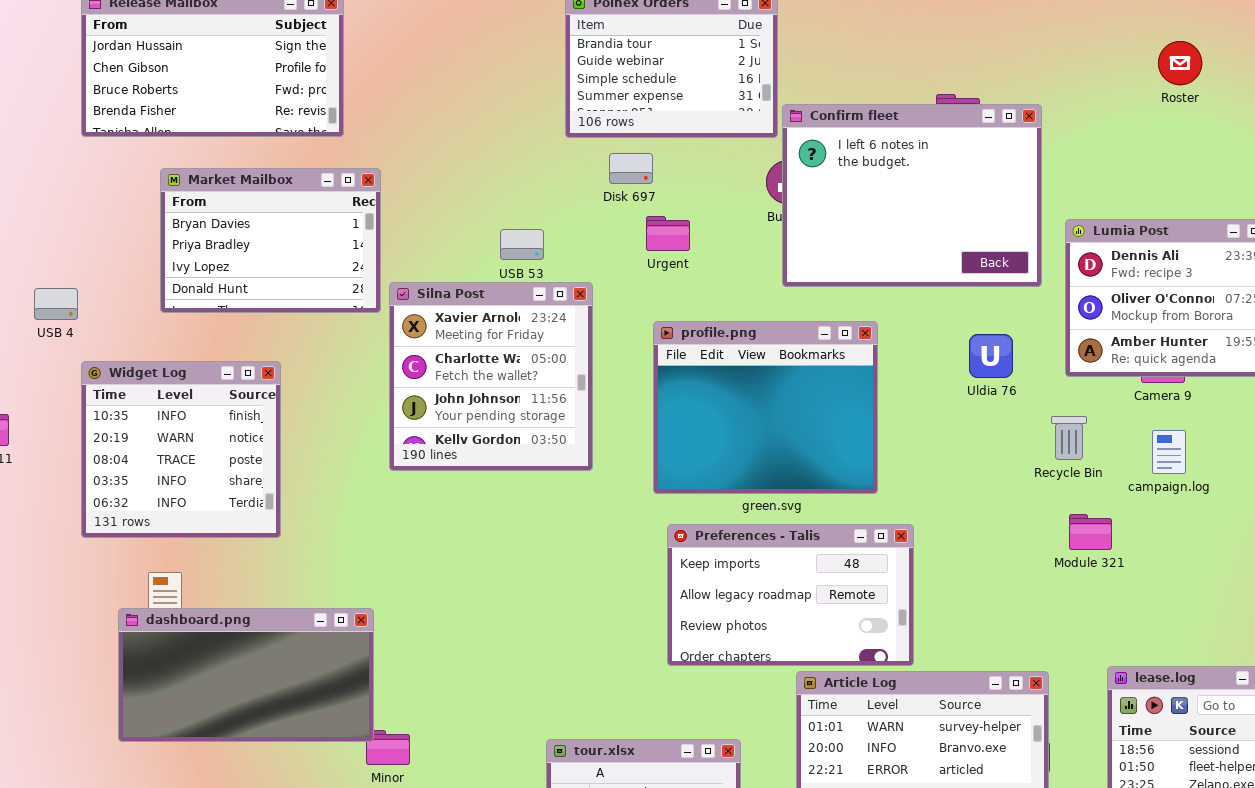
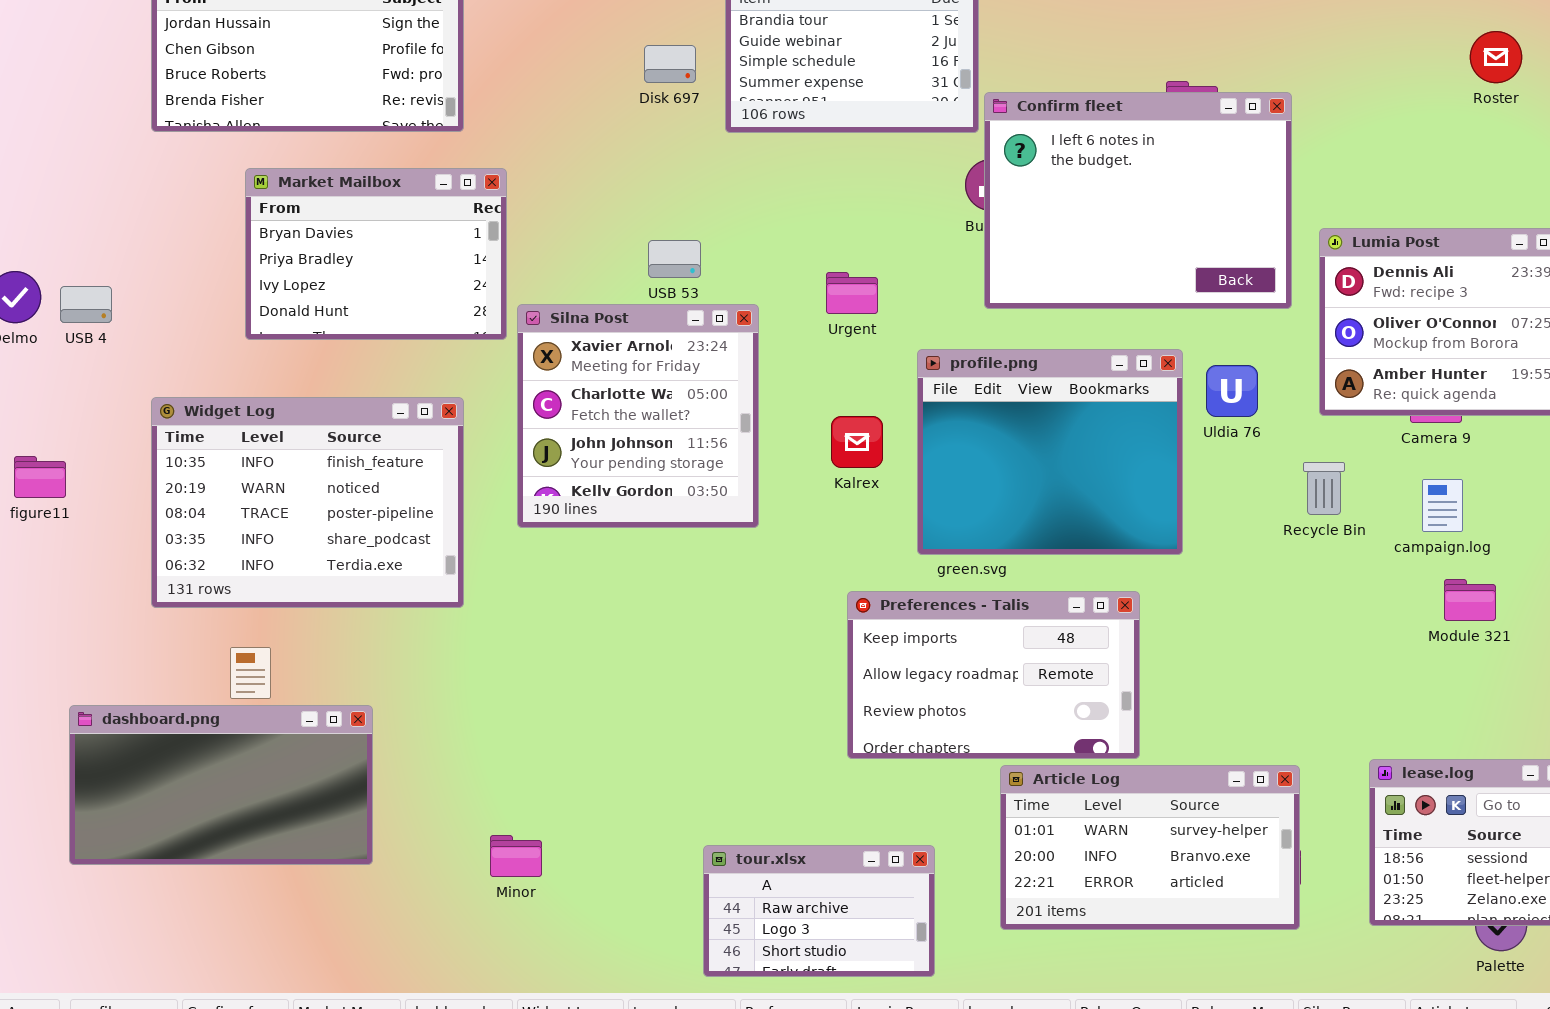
Roster: [1158,41,1202,85] -> [1470,31,1522,83], moved
Disk 697: [609,153,653,184] -> [644,45,696,83], moved
Urgent: [646,216,690,251] -> [826,272,878,314], moved
USB 4: [34,288,78,320] -> [60,286,112,323], moved
profile.png: [653,321,878,494] -> [917,349,1183,555], moved
Widget Log: [81,361,281,538] -> [151,397,464,608], resized
Module 321: [1069,514,1112,550] -> [1444,579,1496,621], moved
dashboard.png: [118,608,374,742] -> [69,705,373,865], moved

